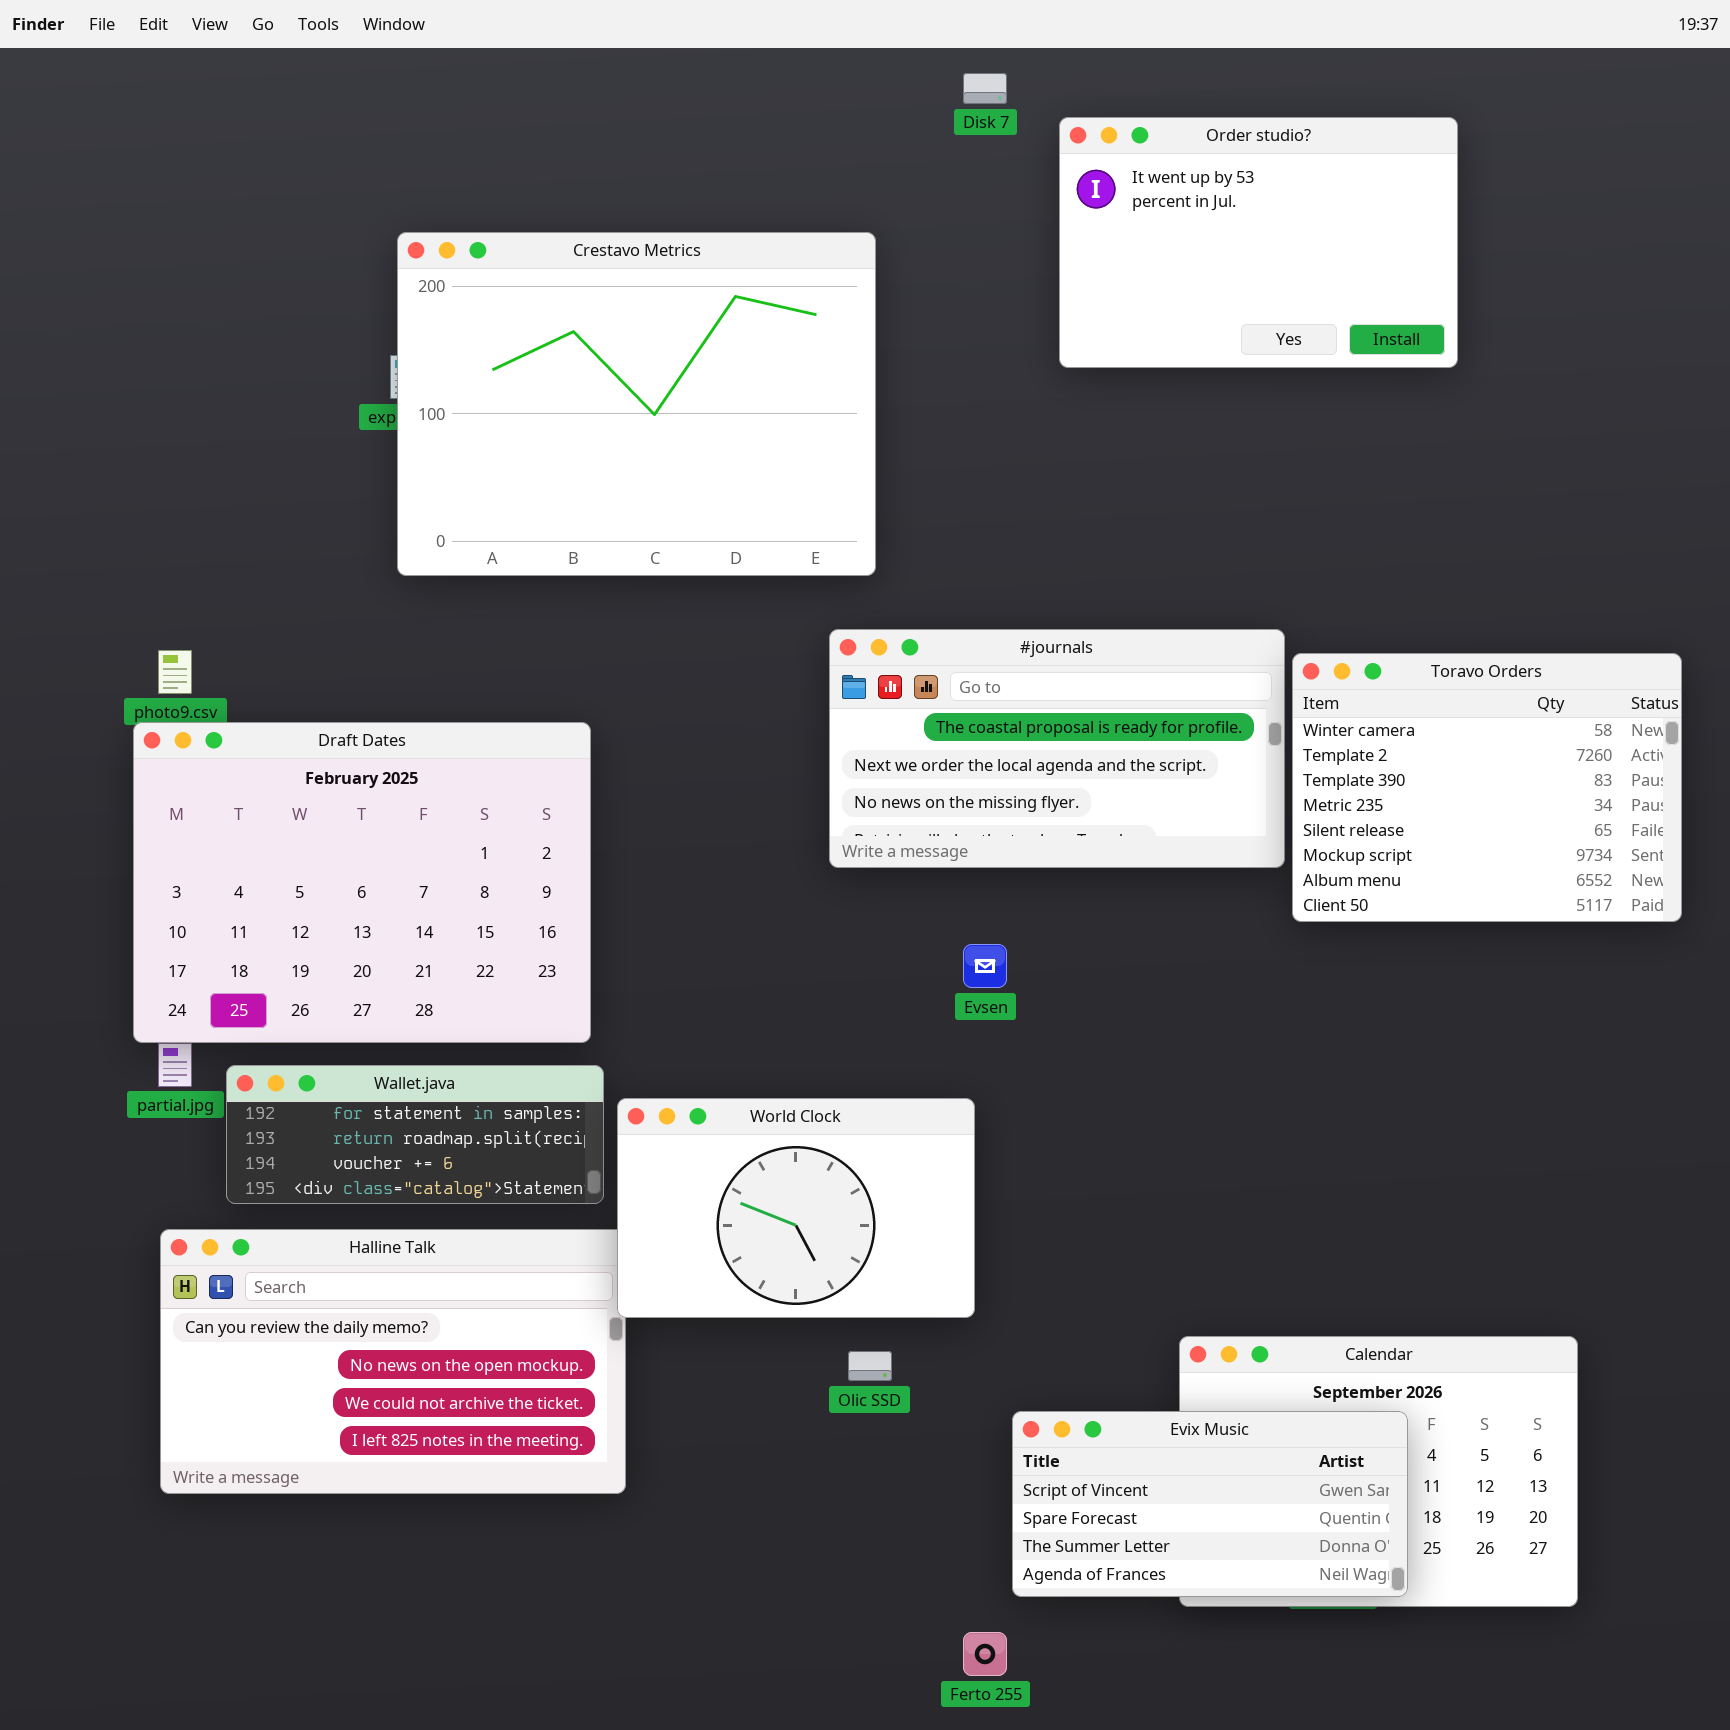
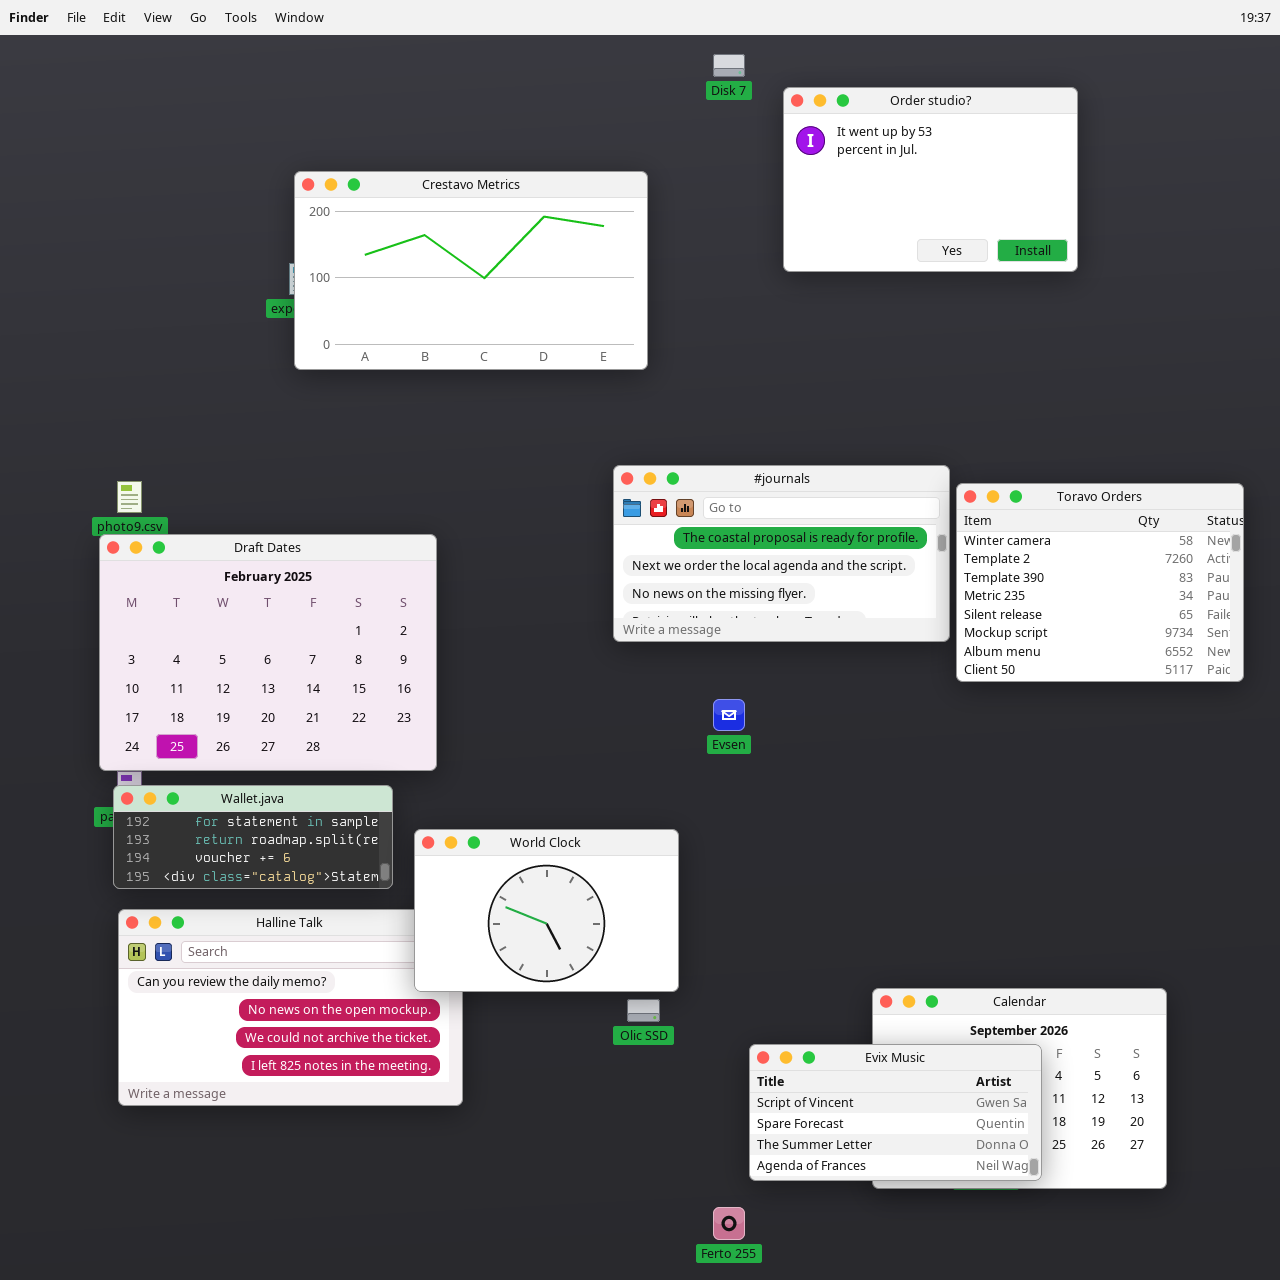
Crestavo Metrics: [397,232,876,576] -> [294,171,648,370], resized
Wallet.java: [226,1065,604,1204] -> [113,785,393,889], moved
World Clock: [617,1098,975,1318] -> [414,829,679,992], moved

